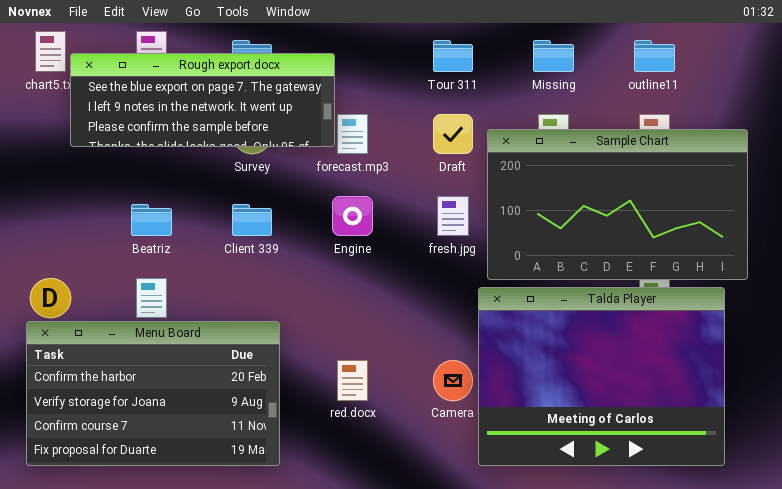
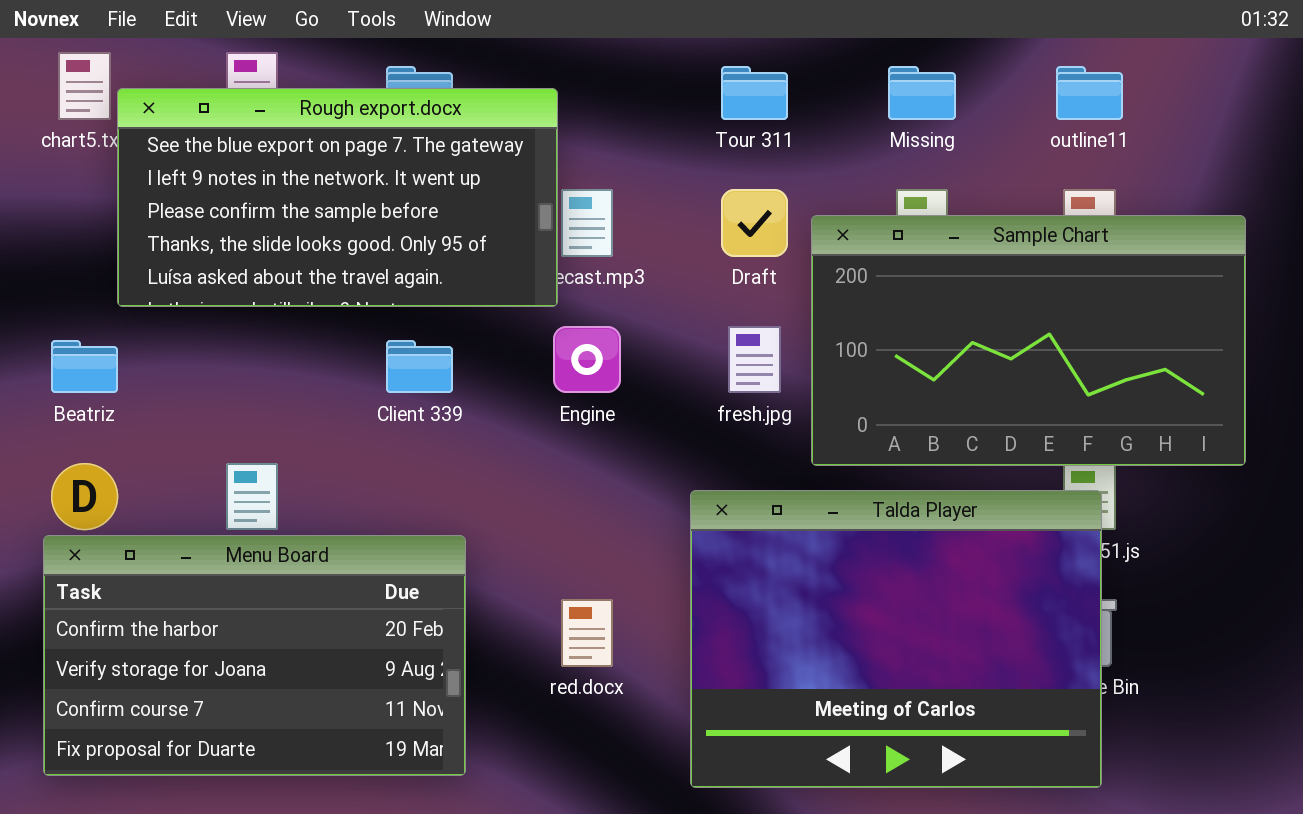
Rough export.docx: [70,53,335,147] -> [117,88,558,307], resized
Beatriz: [131,204,172,236] -> [51,340,118,393], moved
Talda Player: [478,287,725,466] -> [690,490,1102,788], moved

